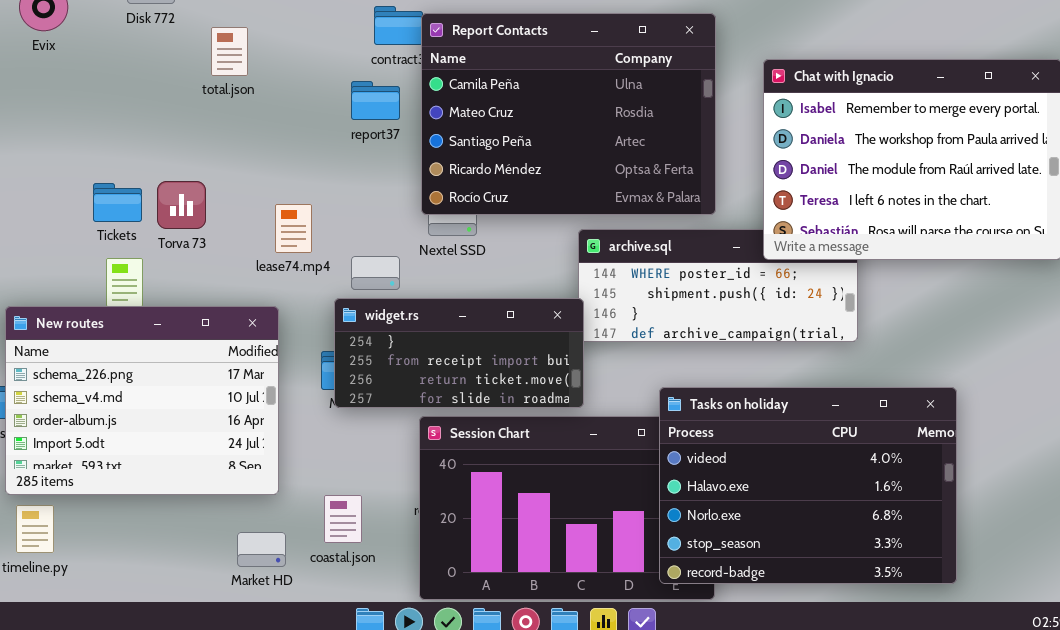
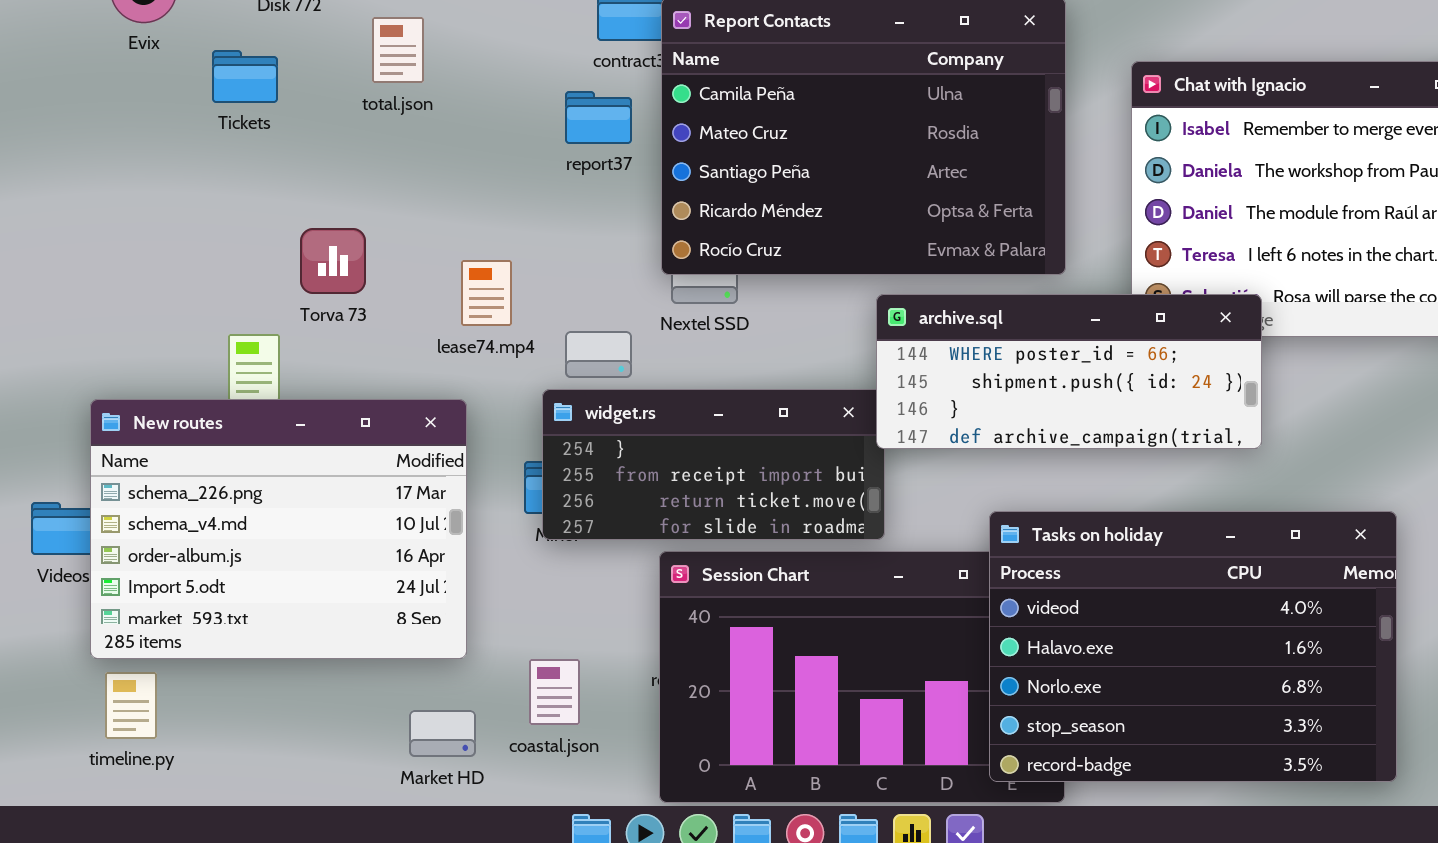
Tickets: [93,183,142,222] -> [212,50,278,103], moved
archive.sql: [578,229,858,342] -> [876,294,1262,449], raised

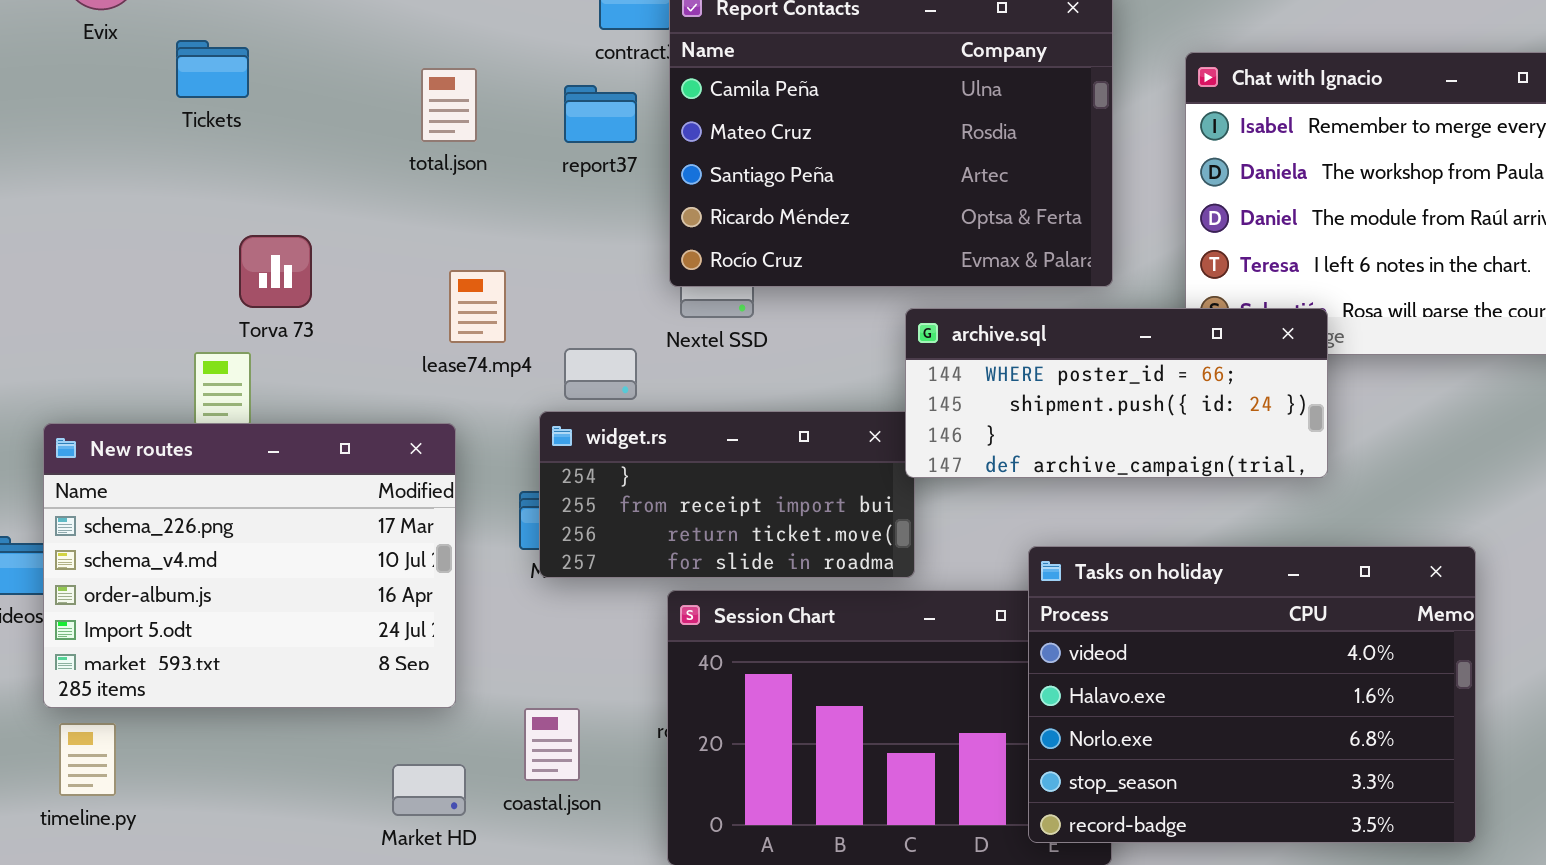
total.json: [372,17,424,83] -> [421,68,477,142], moved
Torva 73: [300,228,366,294] -> [239,235,312,308], moved

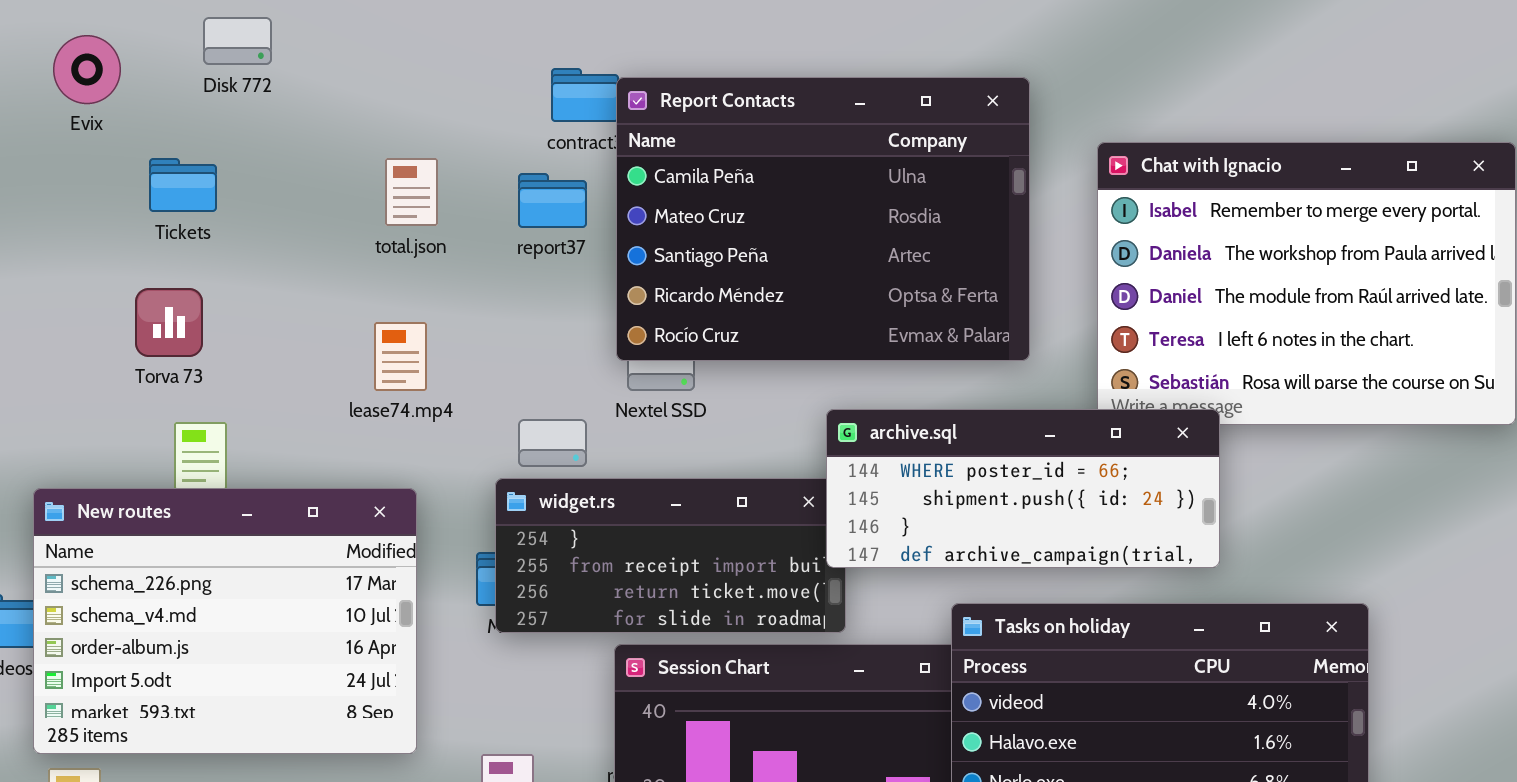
Tickets: [176,40,249,98] -> [149,158,217,212], moved
Torva 73: [239,235,312,308] -> [135,288,203,357], moved
lease74.mp4: [449,270,506,343] -> [374,322,427,391], moved
archive.sql: [905,308,1328,478] -> [826,409,1220,568], moved

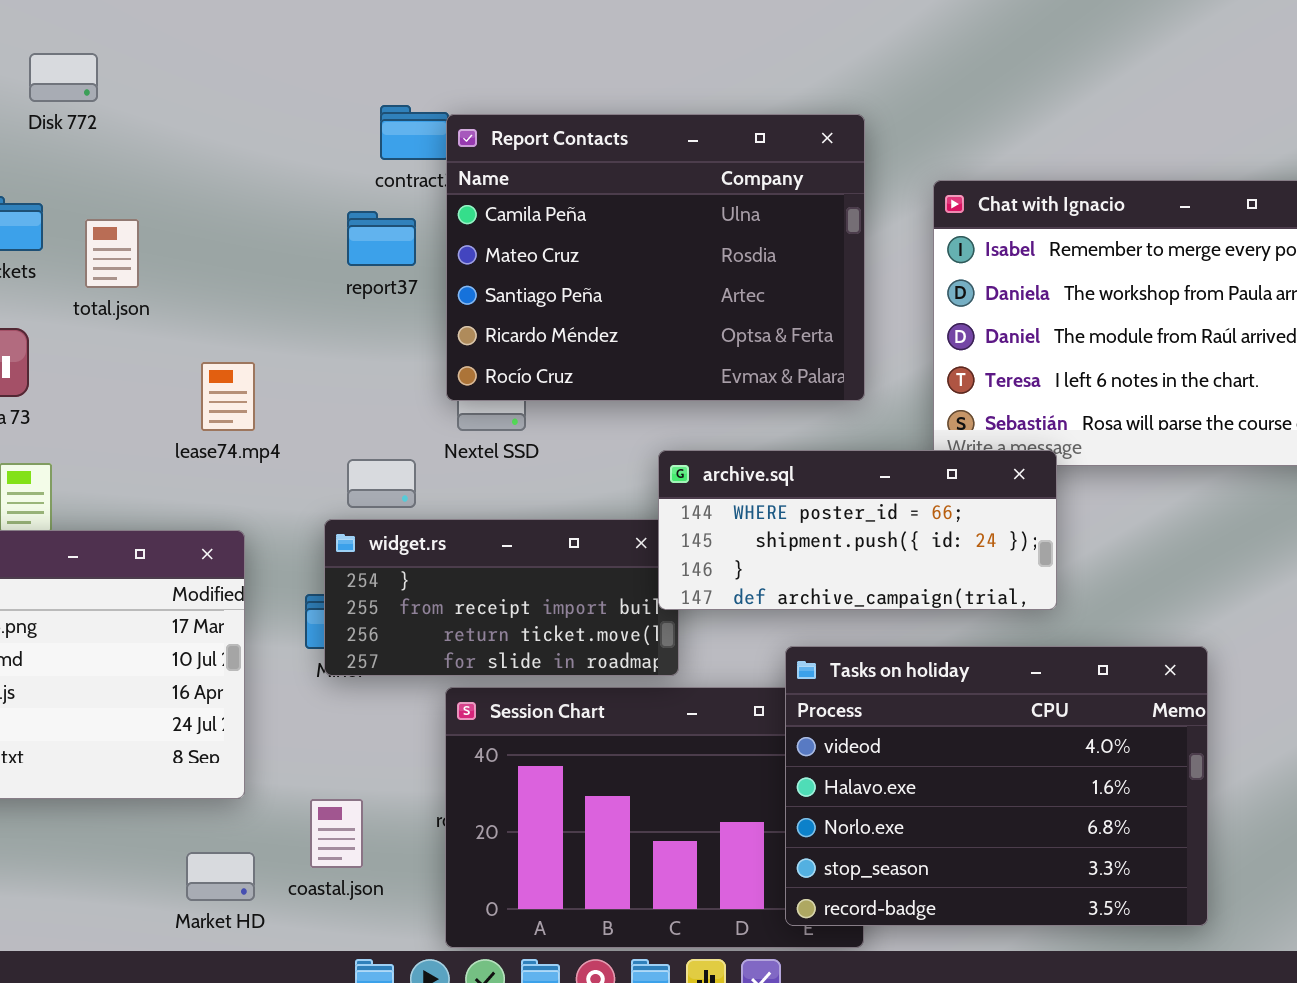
total.json: [385,158,438,226] -> [85,219,139,288], moved

